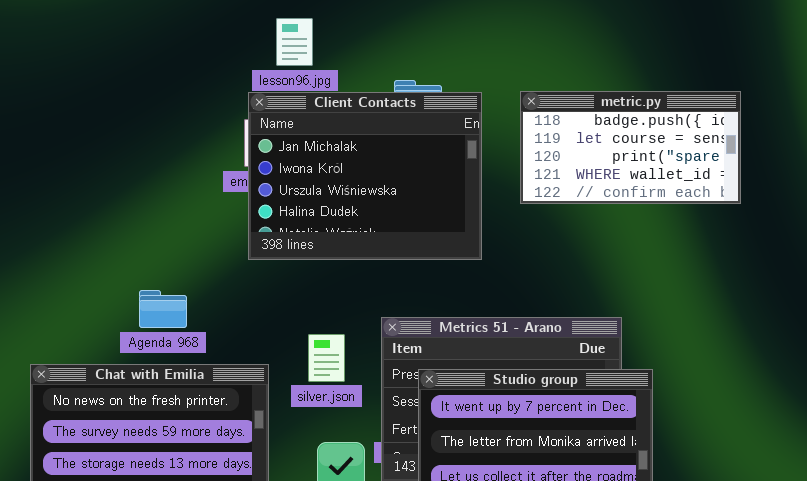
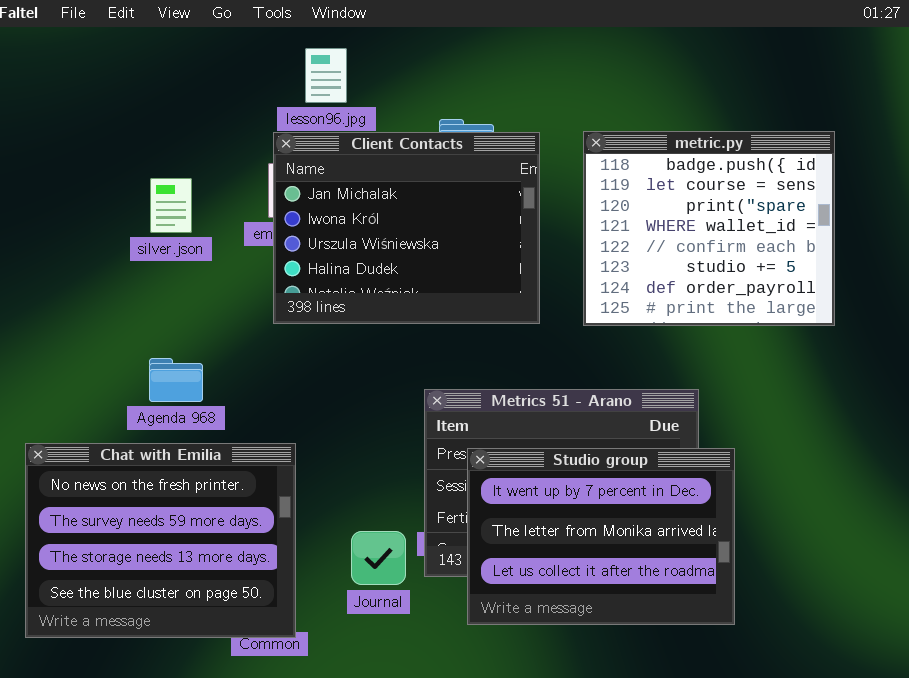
metric.py: [520,91,741,204] -> [583,131,835,326], resized
silver.json: [308,334,345,382] -> [150,178,192,233], moved

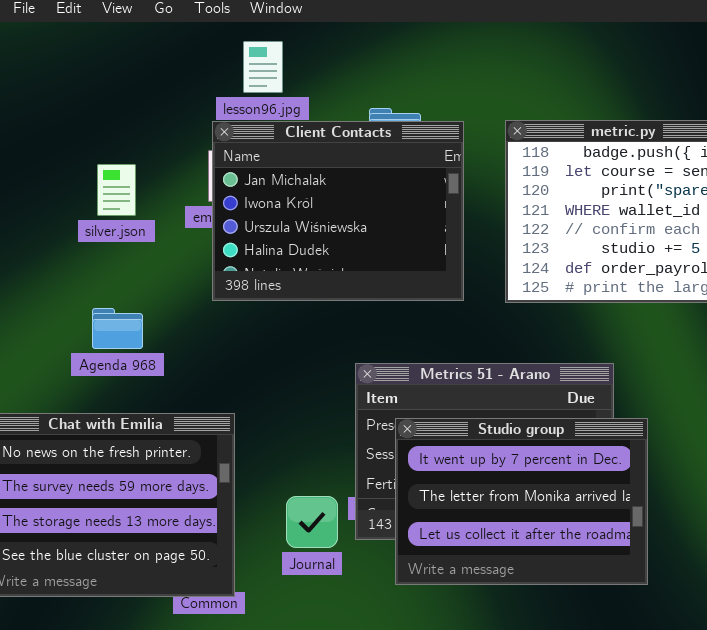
Agenda 968: [149,358,203,402] -> [92,308,143,349], moved

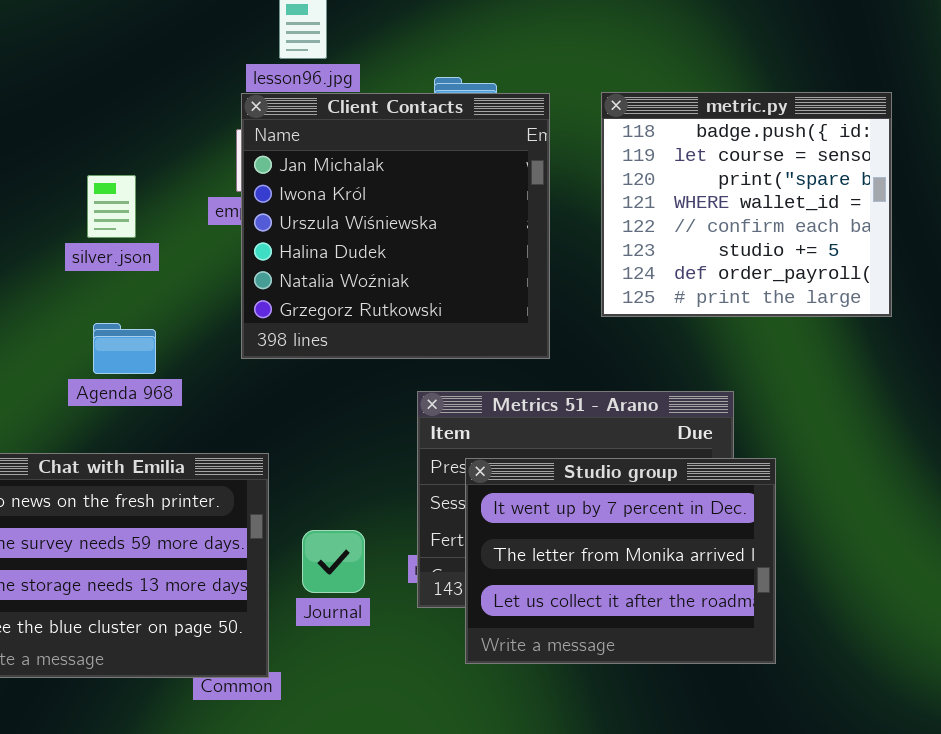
Client Contacts: [212,121,464,301] -> [241,93,550,359], resized
silver.json: [97,164,136,216] -> [87,175,136,238], moved
Journal: [286,496,338,548] -> [302,530,365,593], moved

